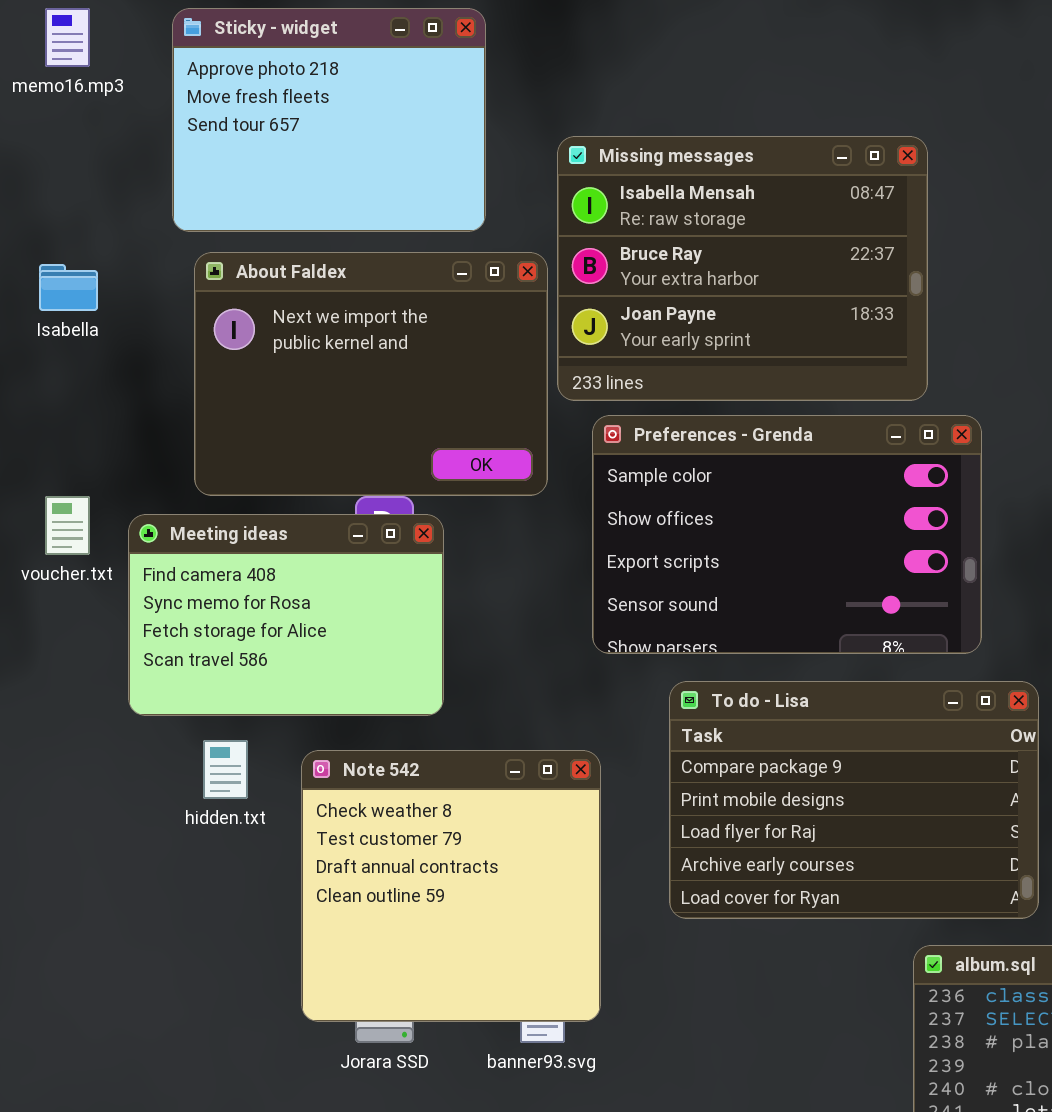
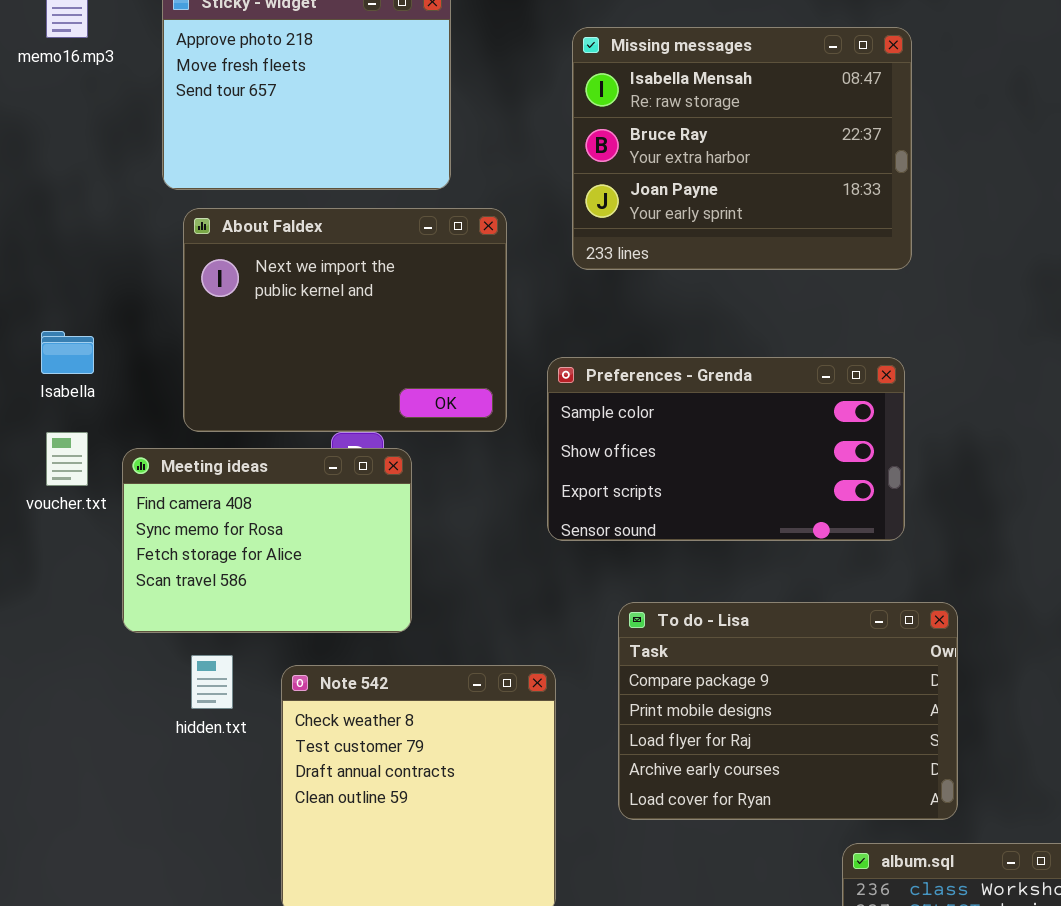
Missing messages: [557,136,928,401] -> [572,27,912,270], moved
Isabella: [39,264,98,311] -> [41,331,94,374], moved
Preferences - Grenda: [592,415,982,654] -> [547,357,905,541], resized

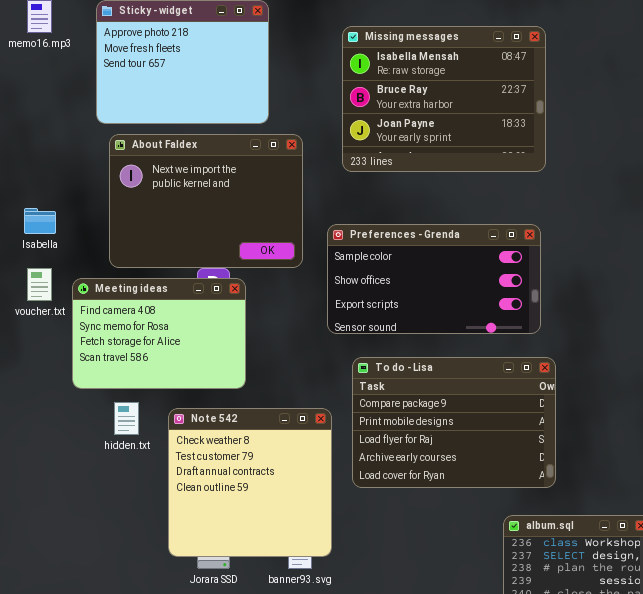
To do - Lisa: [618,602,958,820] -> [352,357,556,488], moved

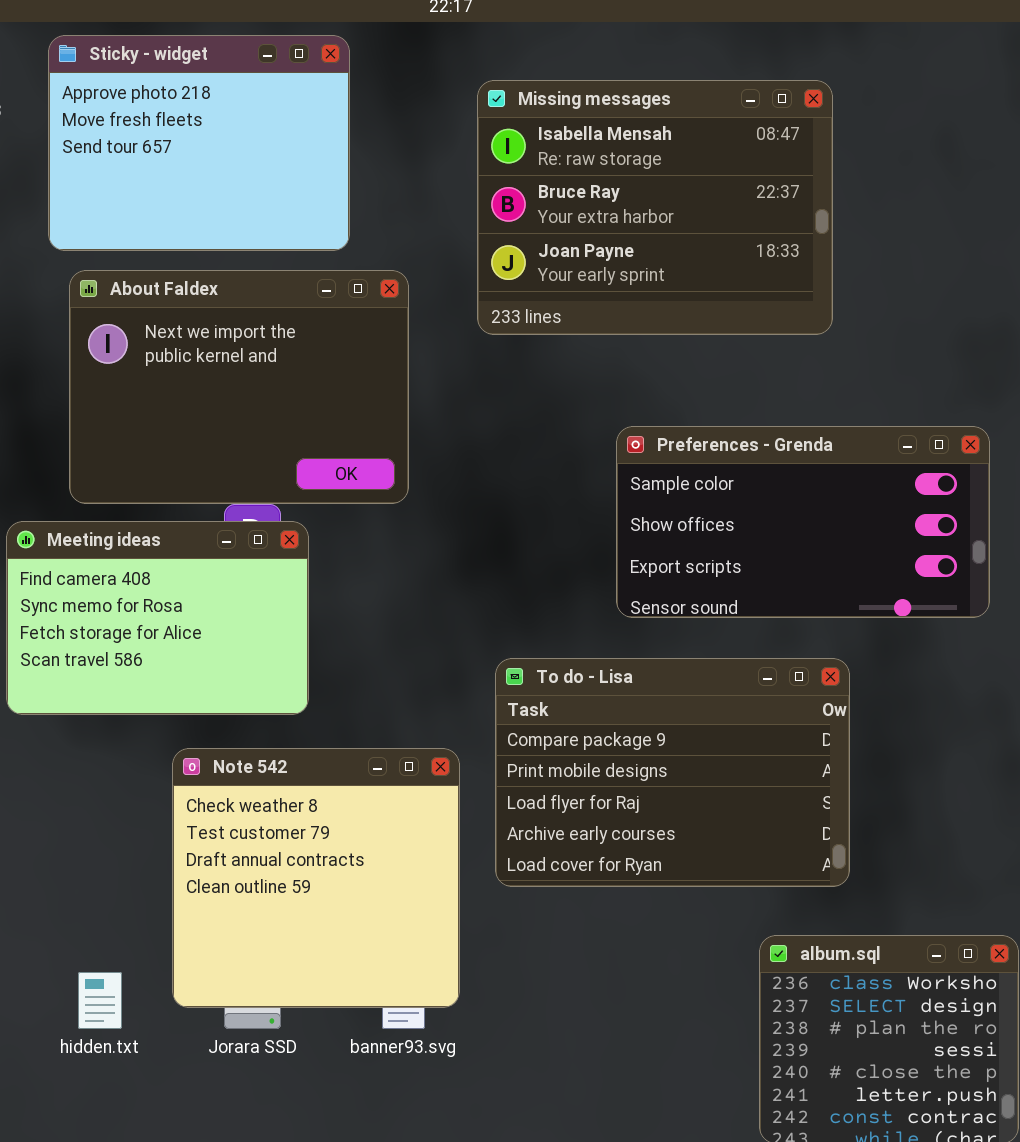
Preferences - Grenda: [327,224,541,334] -> [616,426,990,618], moved
hidden.txt: [114,402,139,435] -> [78,972,122,1029], moved

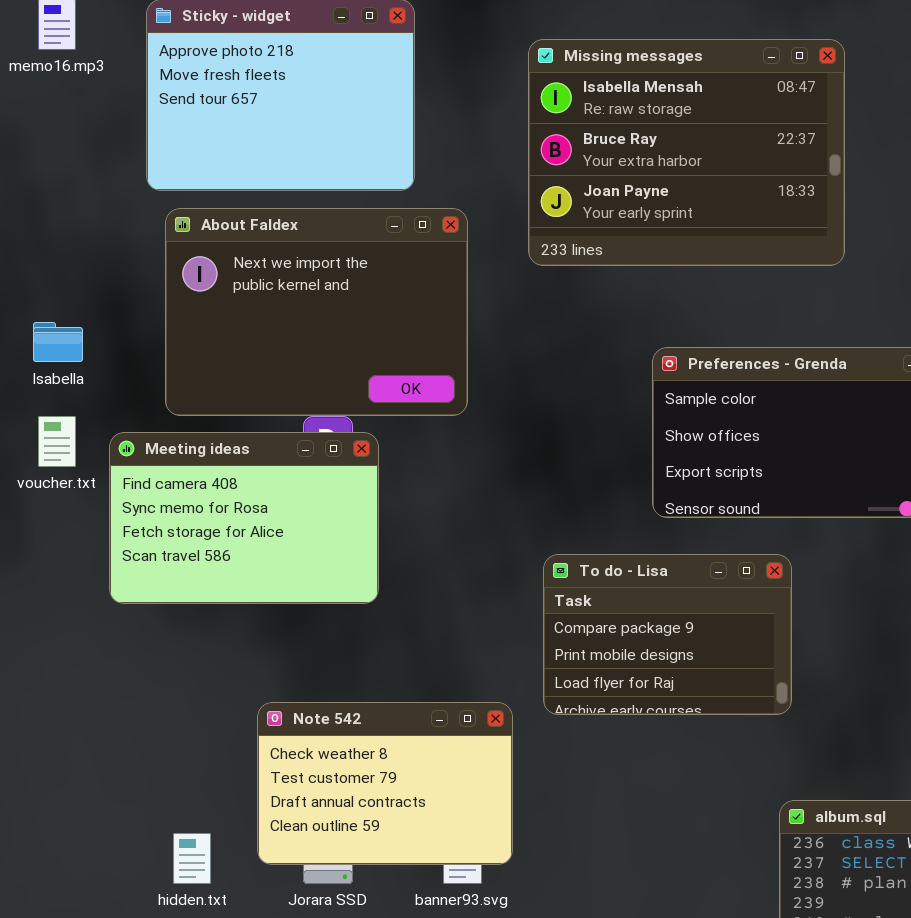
To do - Lisa: [495,658,850,887] -> [543,554,792,715], resized
Note 542: [172,748,460,1008] -> [257,702,513,865], resized

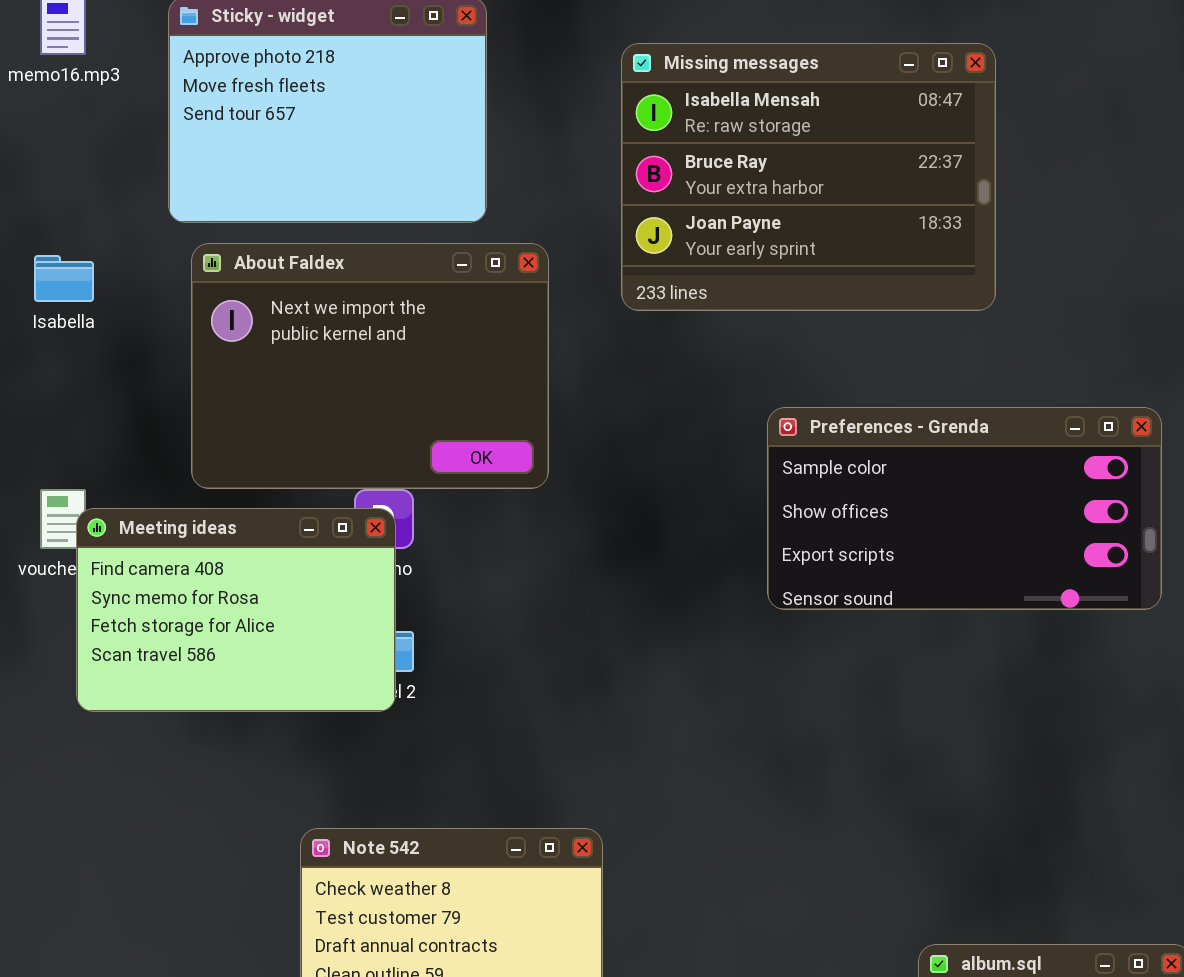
Isabella: [33,322,83,362] -> [34,255,94,302], moved
Meeting ideas: [109,432,379,604] -> [76,508,396,712], moved
To do - Lisa: [543,554,792,715] -> none, closed

